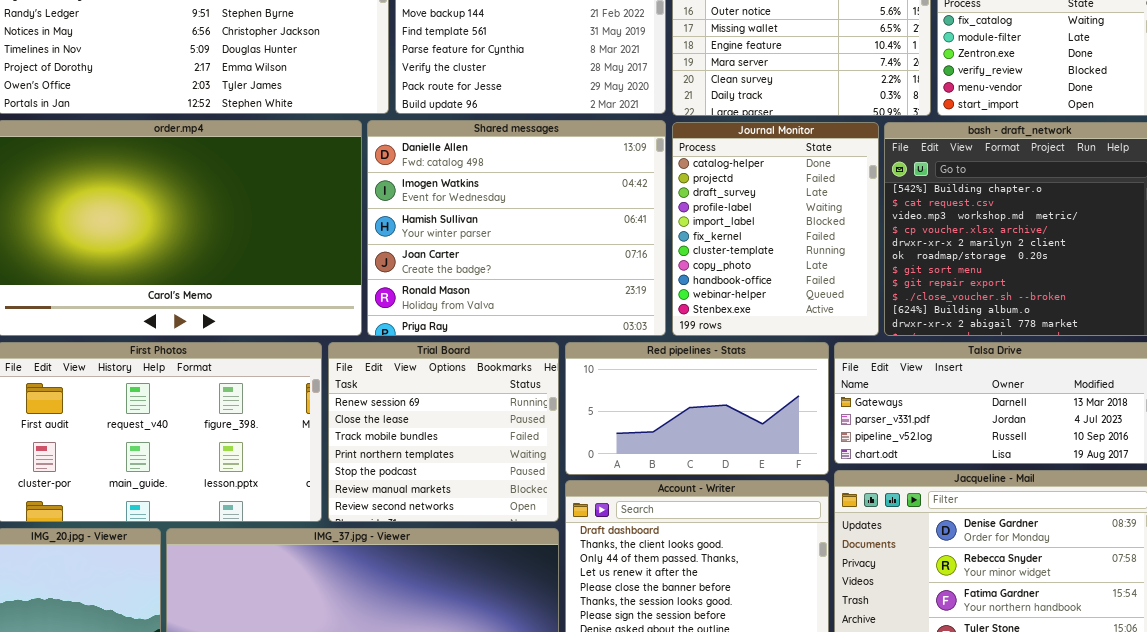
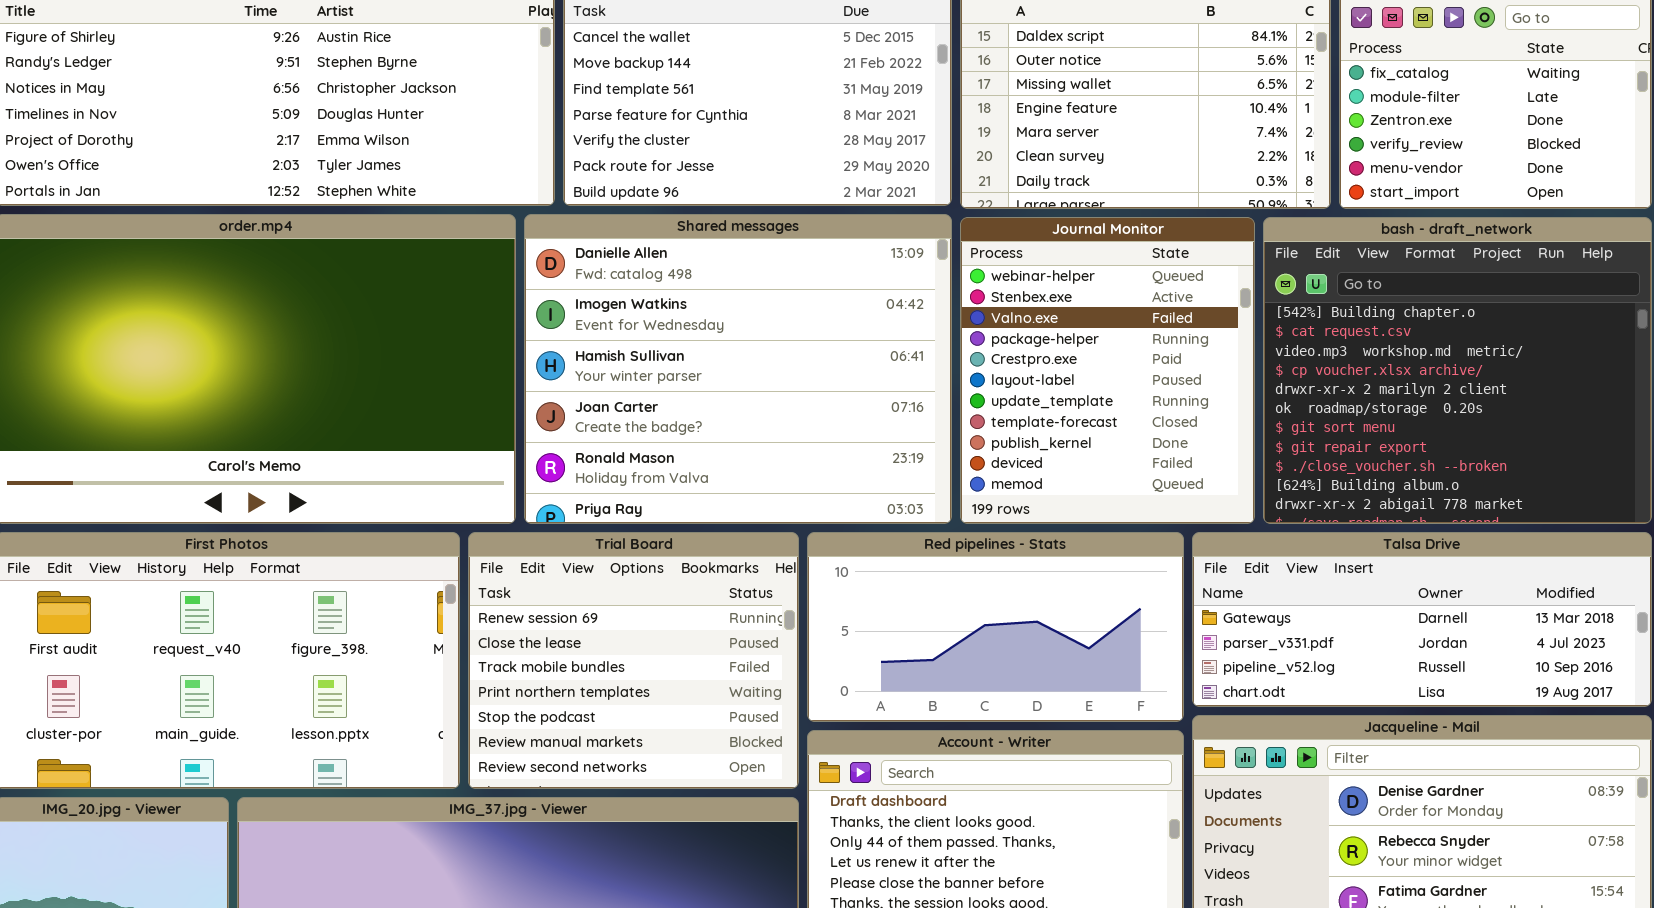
Journal Monitor: [672,122,879,336] -> [960,217,1255,524], scrolled down 9 rows

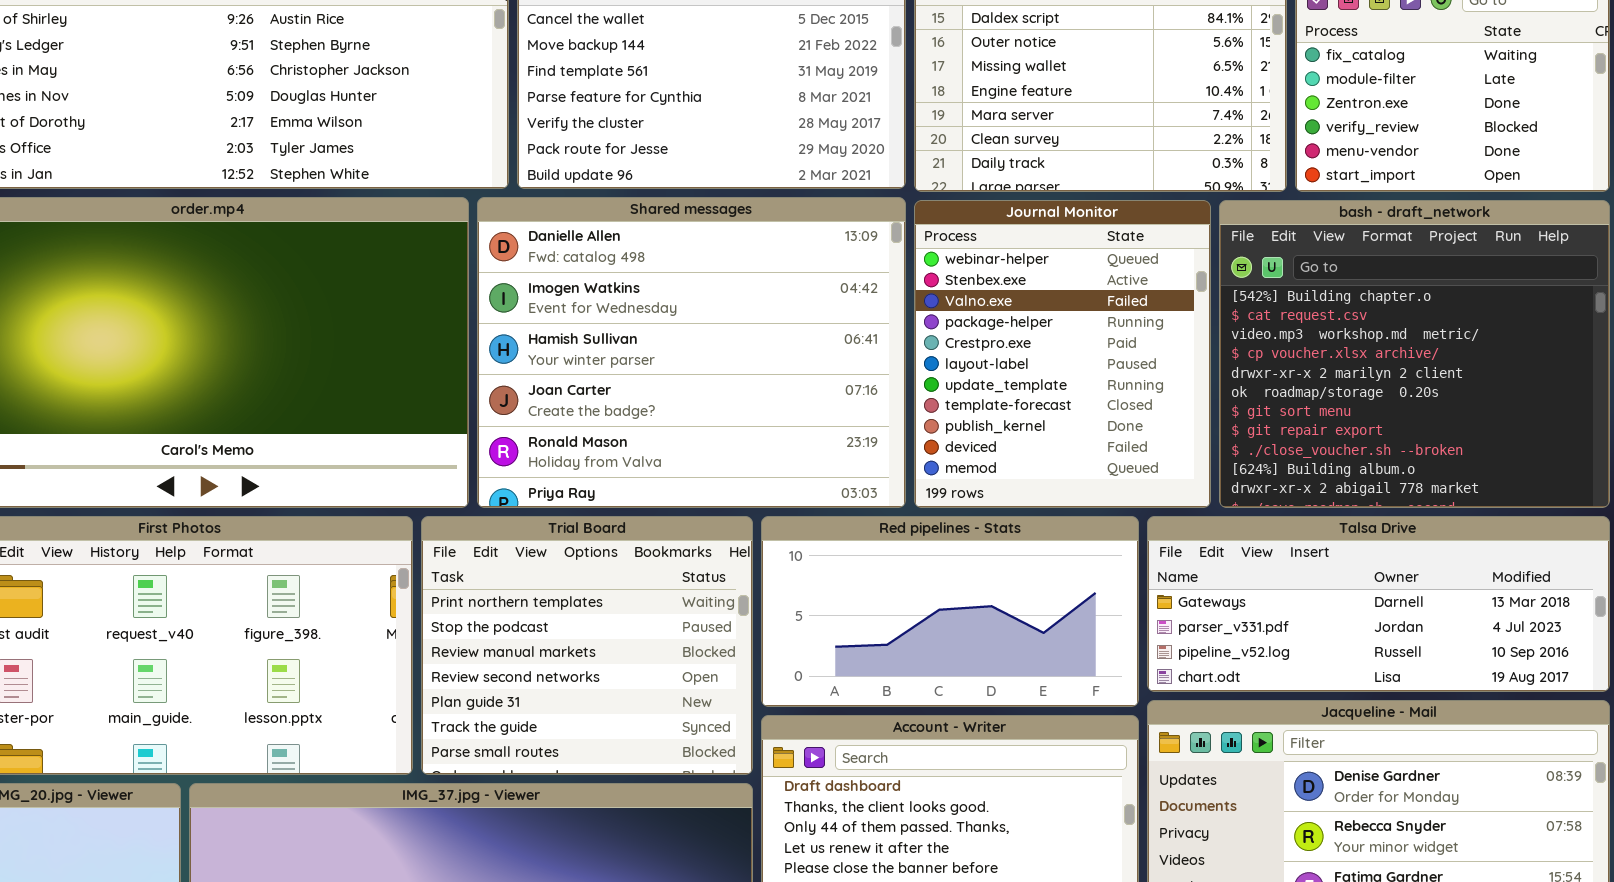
Trial Board: [468,532,799,789] -> [421,516,753,775], scrolled down 3 rows

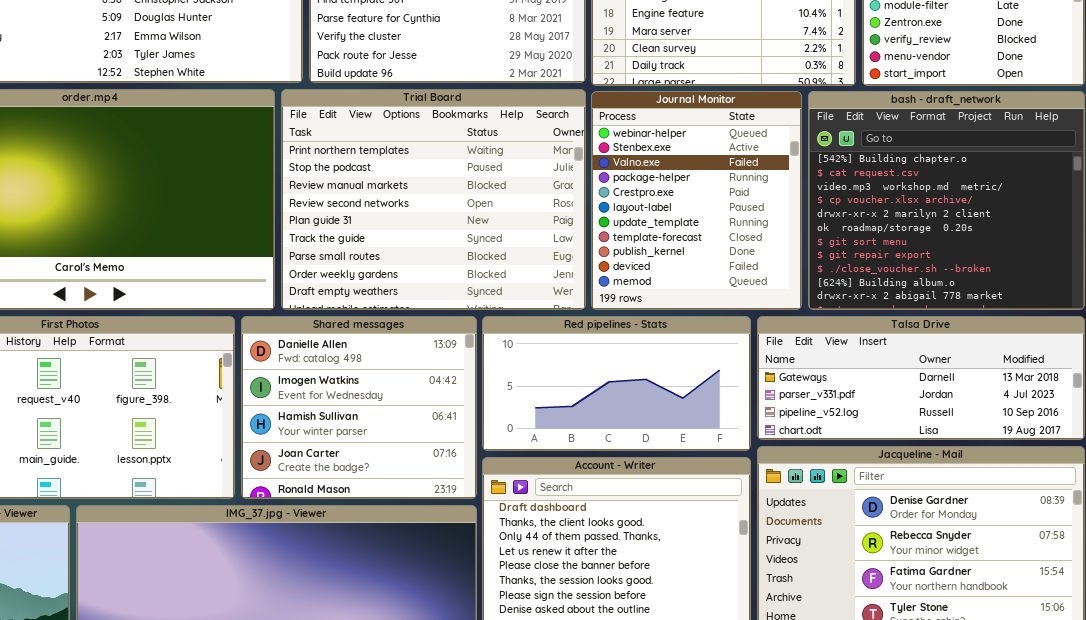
Shared messages: [477,197,906,508] -> [241,316,477,499], moved, resized
Trial Board: [421,516,753,775] -> [281,89,586,310], moved, resized

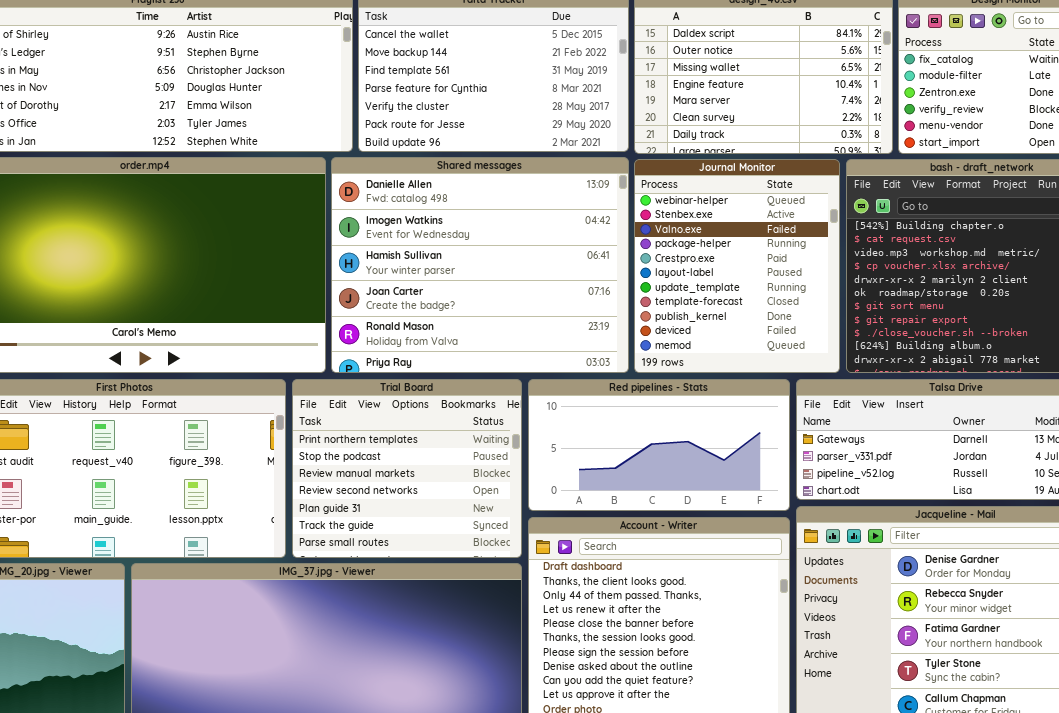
Trial Board: [281,89,586,310] -> [292,379,522,558], moved, resized
Shared messages: [241,316,477,499] -> [331,157,629,373], moved, resized

